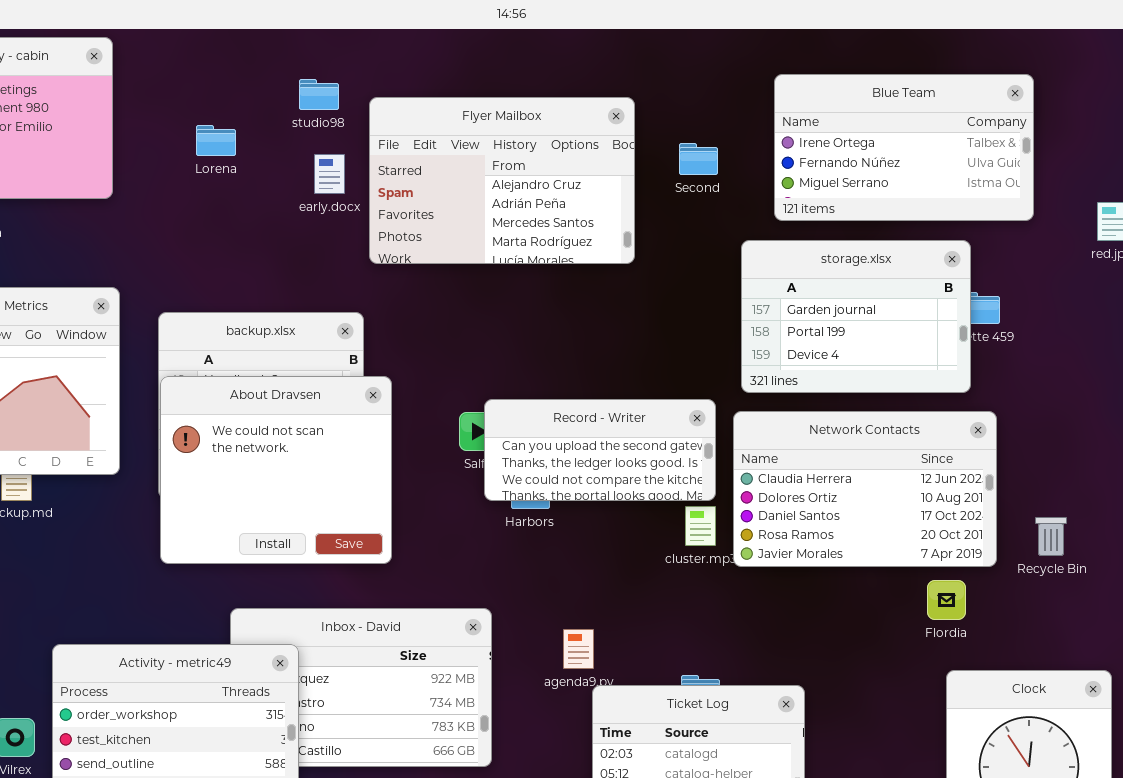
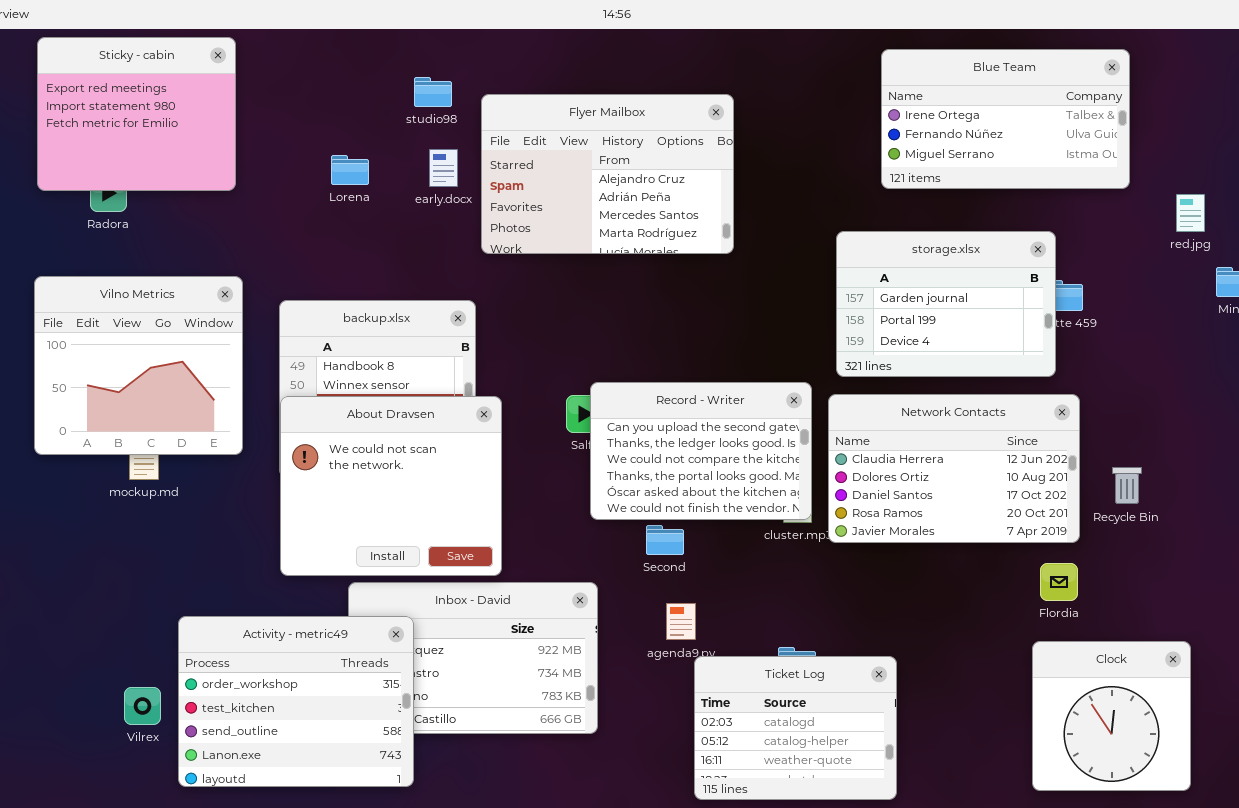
Blue Team: [774,74,1034,221] -> [881,49,1130,189], moved
Lorena: [196,125,236,156] -> [331,155,369,185], moved
Second: [679,143,718,175] -> [646,525,684,555], moved
About Dravsen: [160,376,392,564] -> [280,396,502,576], moved
Record - Writer: [484,399,716,501] -> [590,382,812,520], resized
Recycle Bin: [1035,517,1067,556] -> [1112,467,1142,504], moved
Flordia: [927,580,966,620] -> [1040,563,1078,601], moved

